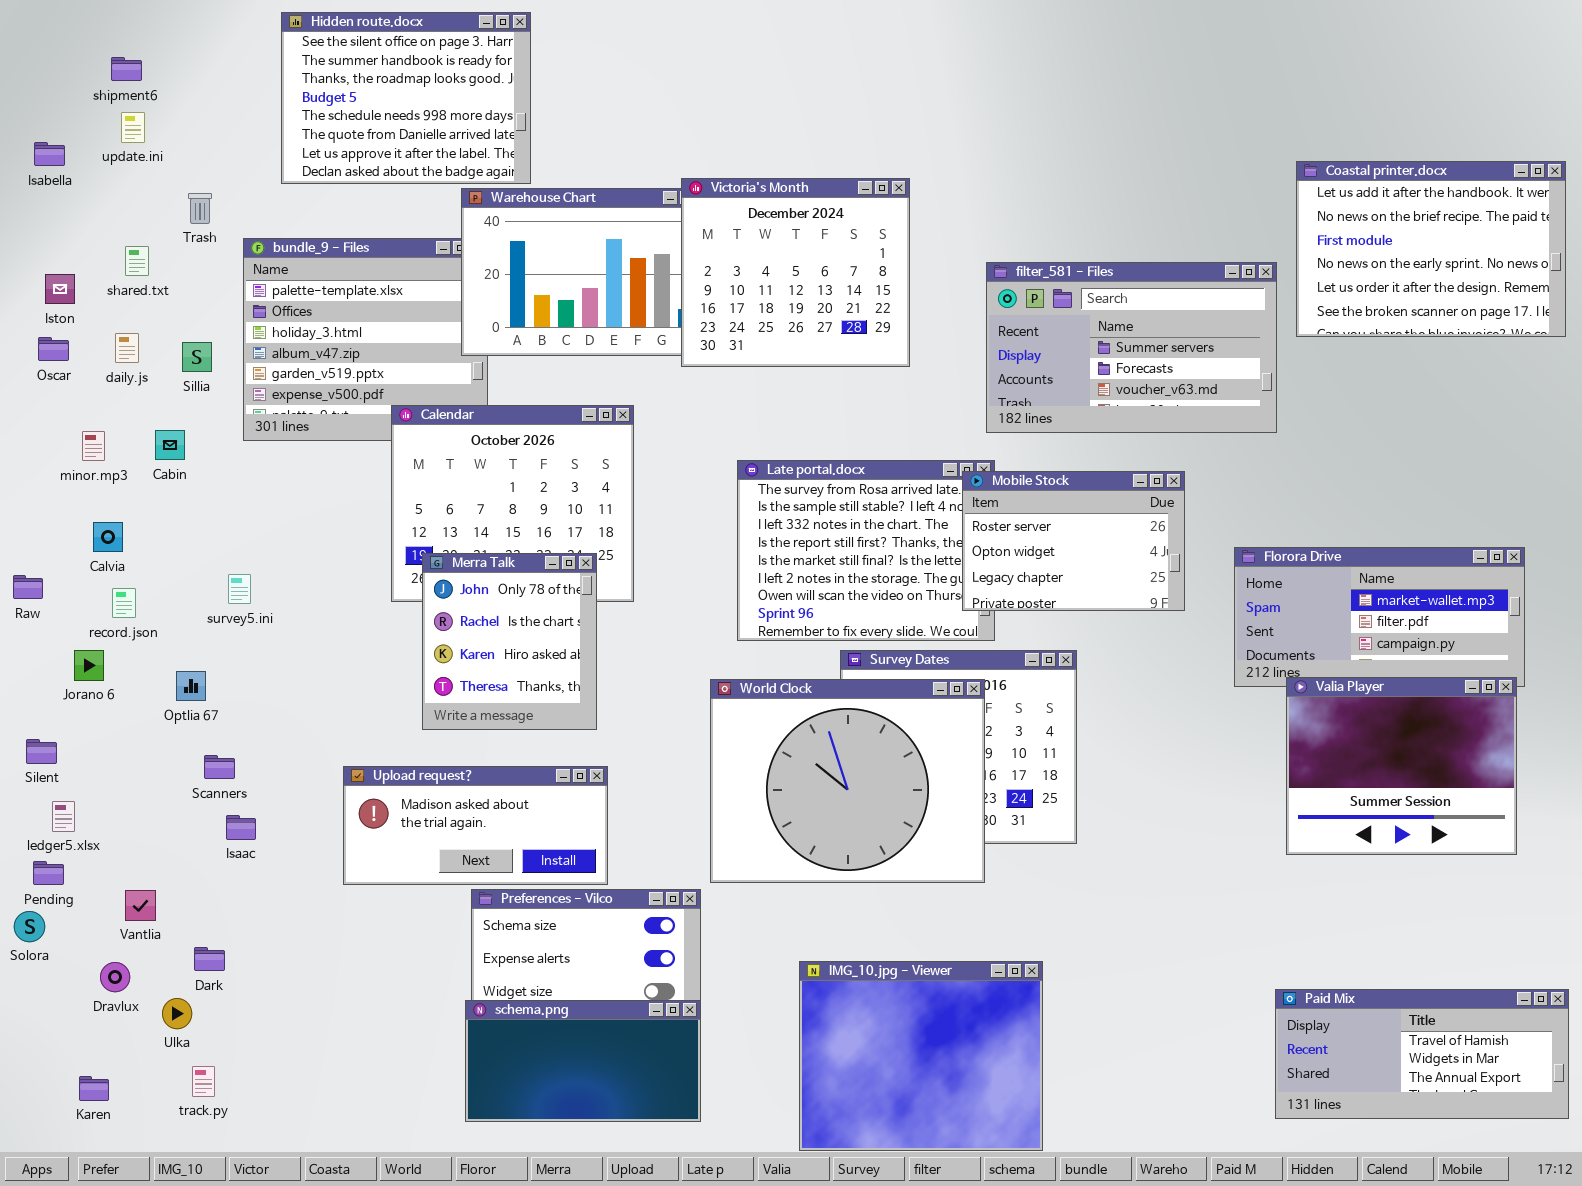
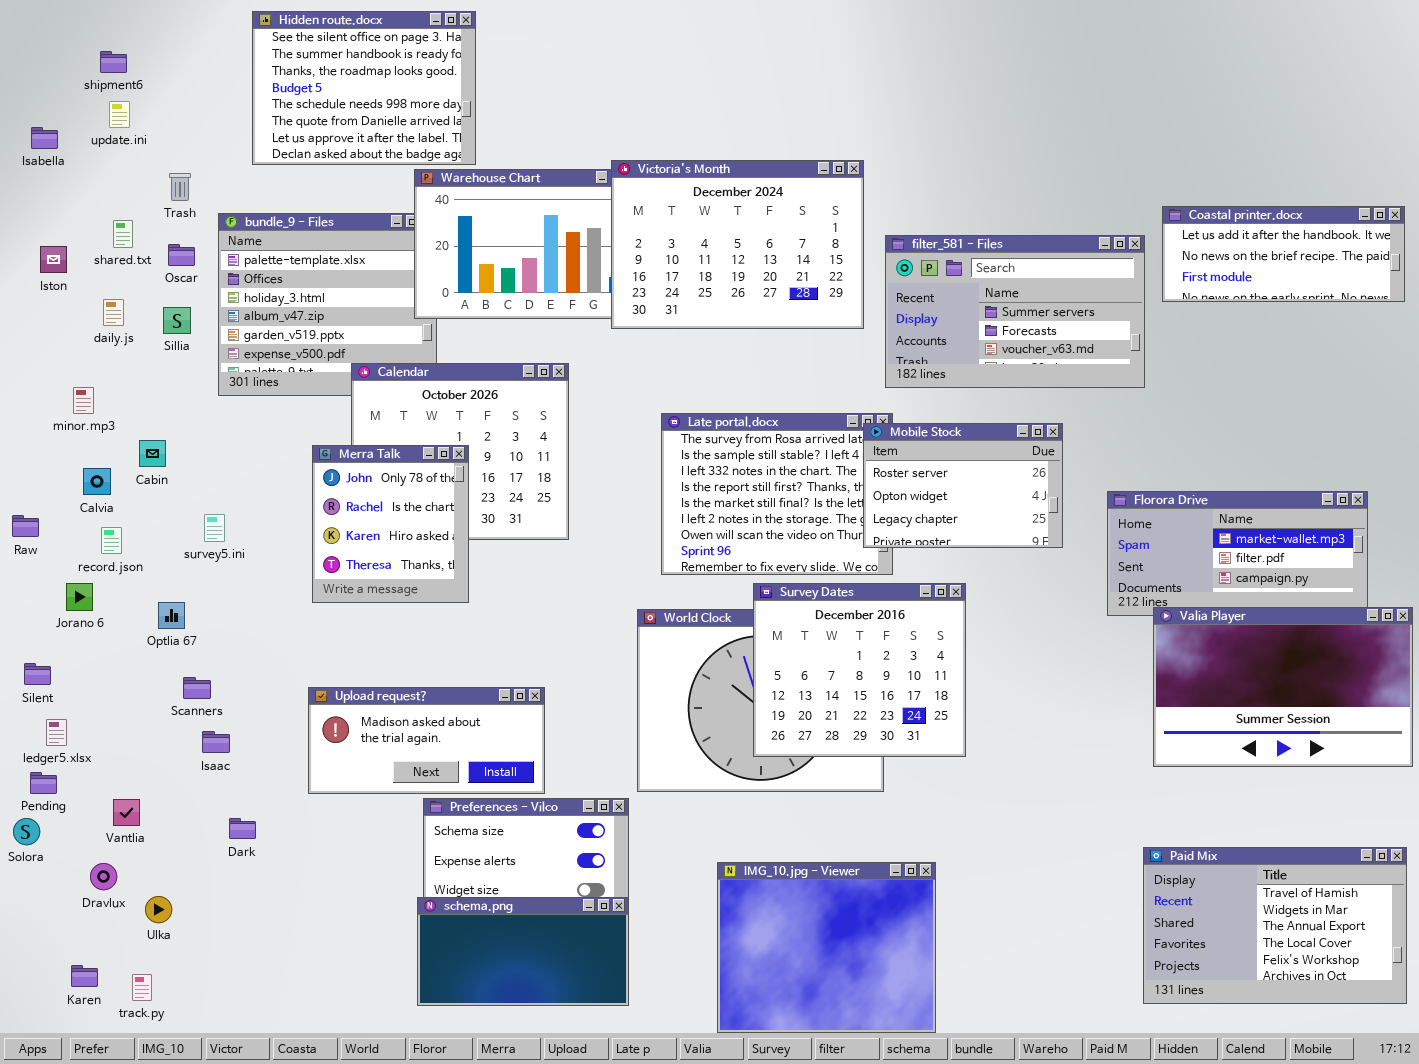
Coastal printer.docx: [1296,161,1566,337] -> [1162,206,1405,302], resized
Victoria's Month: [681,178,910,367] -> [611,160,864,329], resized
Oscar: [38,337,69,361] -> [168,244,195,266], moved
Cabin: [155,430,185,460] -> [139,440,166,467], moved
Merra Talk: [422,553,597,730] -> [312,445,469,603], moved
Survey Dates: [840,650,1077,844] -> [753,583,966,757], raised
Valia Player: [1286,677,1517,855] -> [1153,607,1413,767], resized
Dark: [194,947,225,971] -> [229,818,256,839], moved
Paid Mix: [1275,989,1569,1119] -> [1143,847,1407,1004], resized
track.py: [192,1066,215,1097] -> [132,974,152,1001], moved

